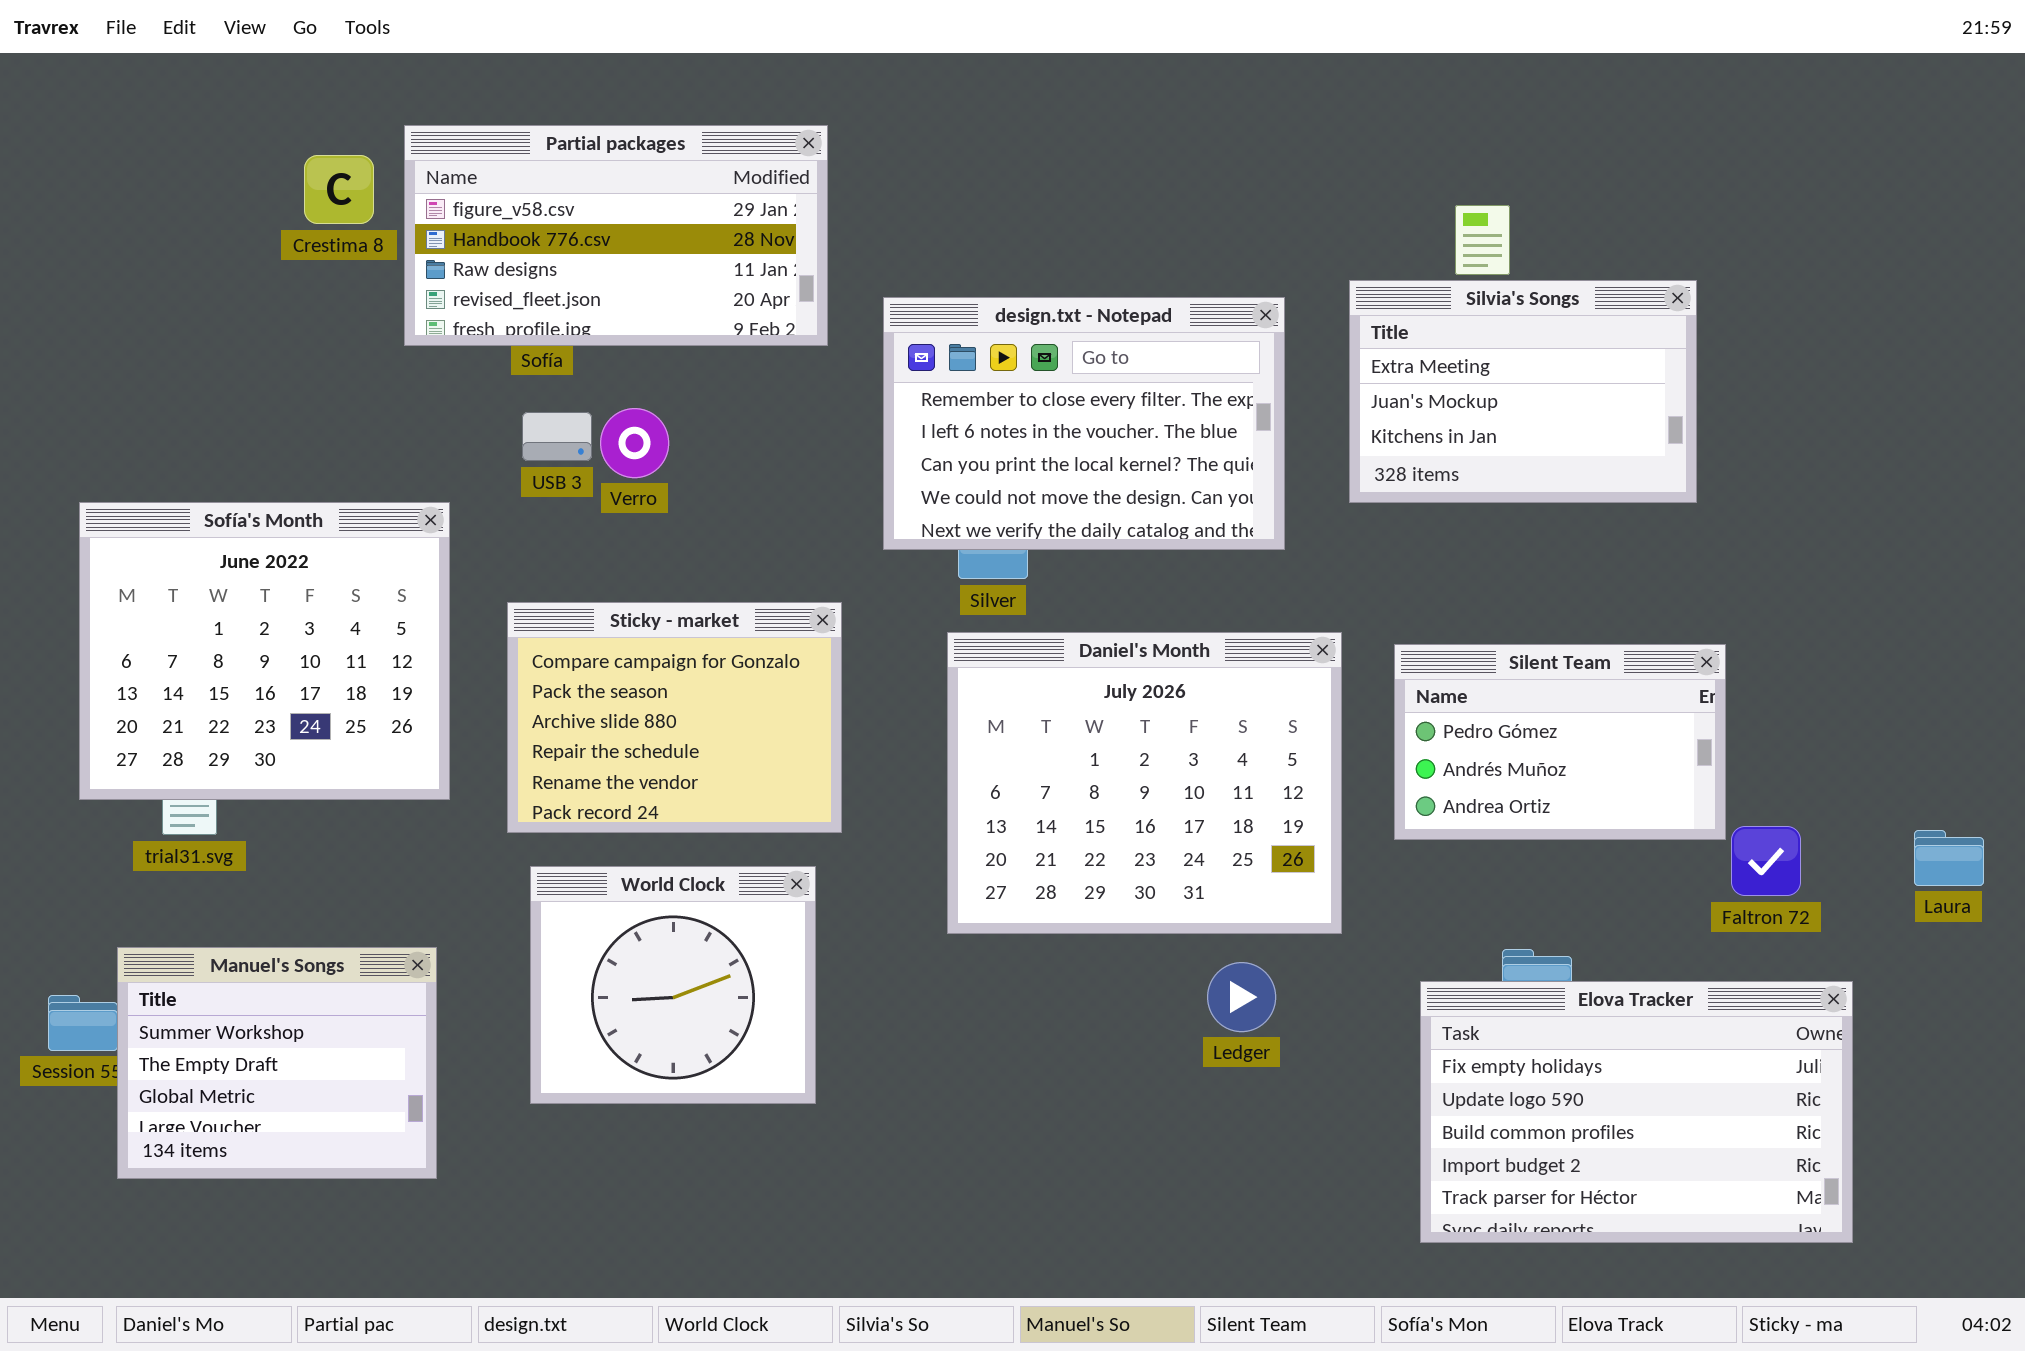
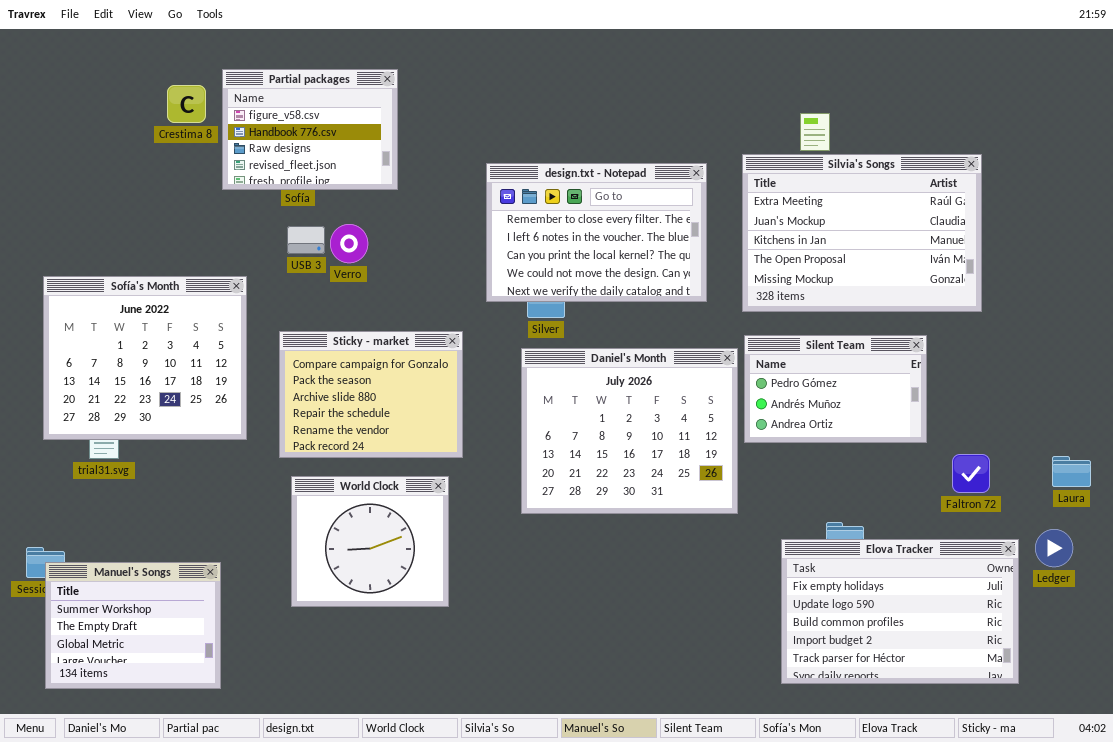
Partial packages: [404,125,828,346] -> [222,69,398,190], resized
Silvia's Songs: [1349,280,1697,503] -> [742,154,982,312], resized
Silent Team: [1394,644,1726,840] -> [744,335,927,443], moved
Manuel's Songs: [117,947,437,1179] -> [45,562,221,689], moved
Ledger: [1207,962,1276,1032] -> [1035,529,1073,567], moved

